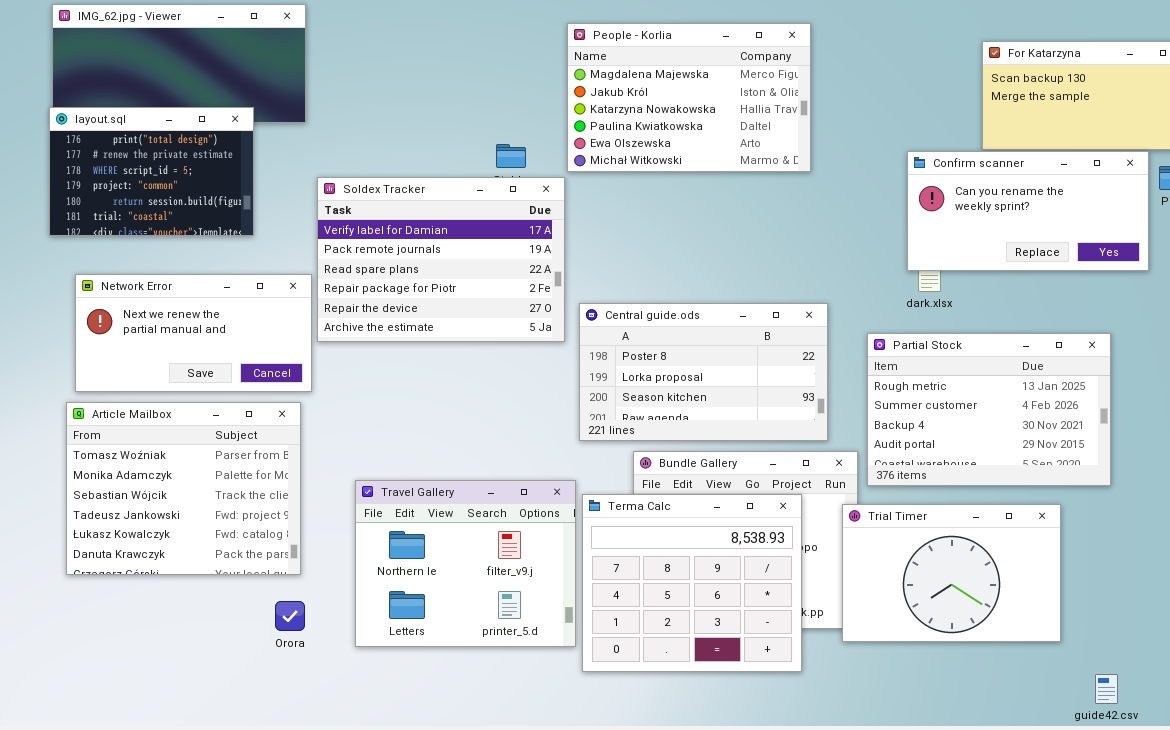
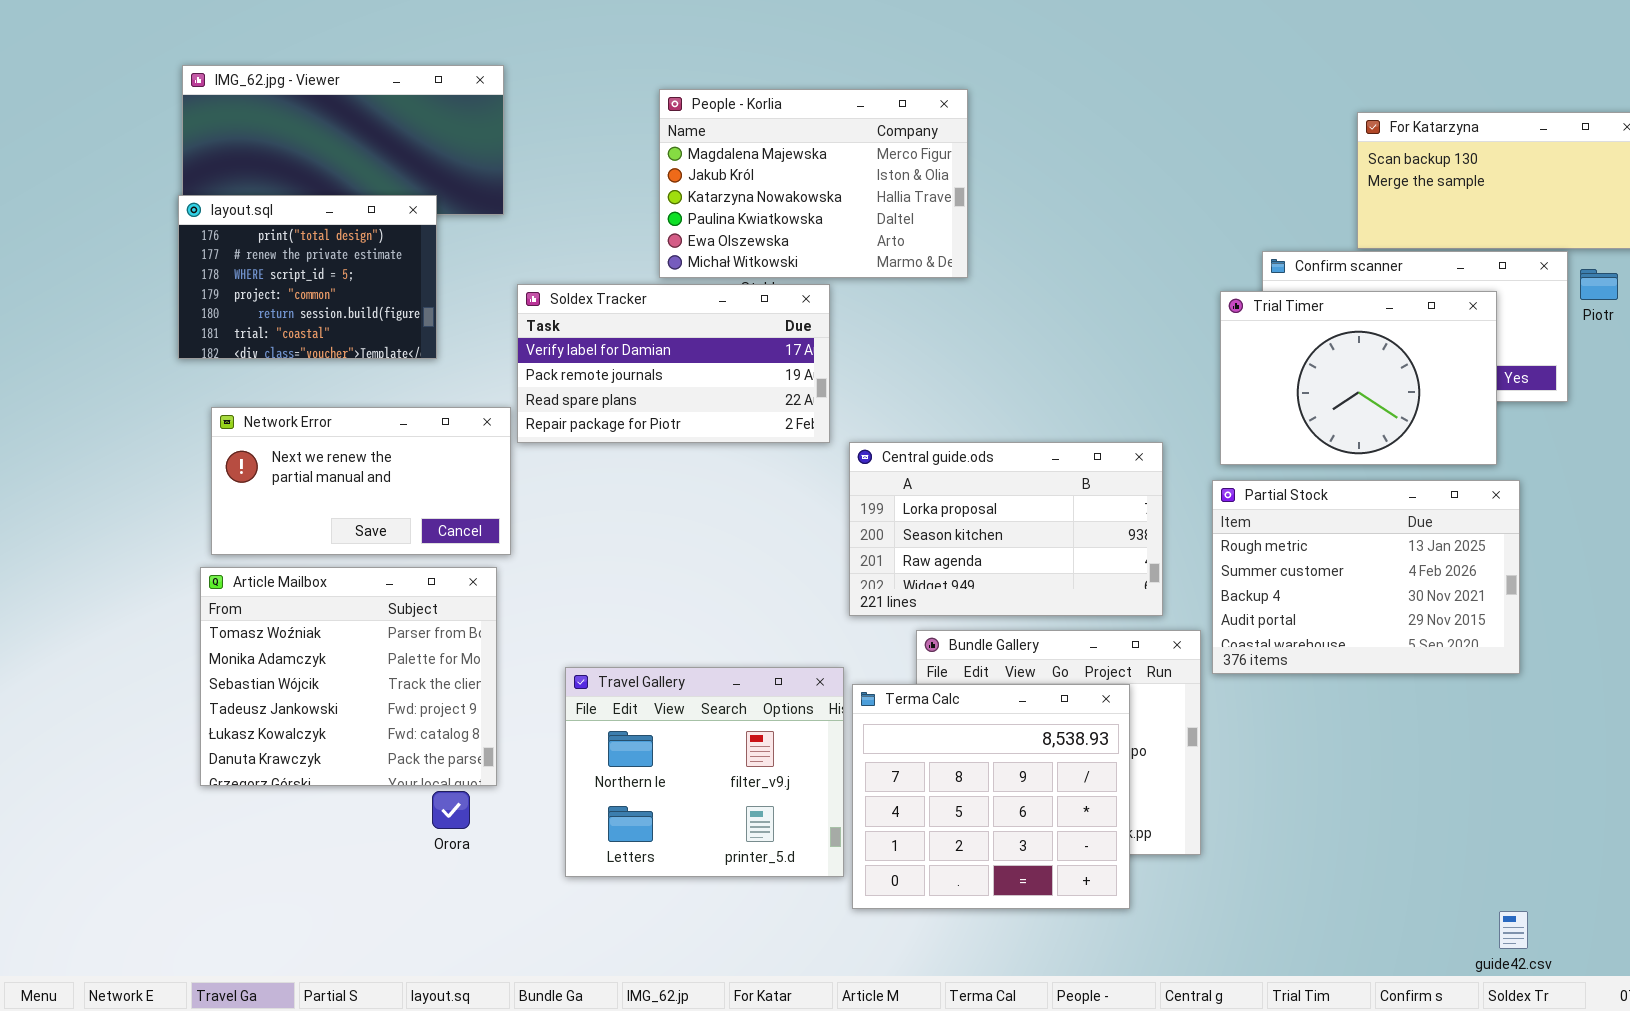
People - Korlia: [567,23,811,172] -> [659,89,968,278], moved
Soldex Tracker: [317,177,565,342] -> [517,284,830,443], resized
Central guide.ods: [579,303,828,441] -> [849,442,1163,616], scrolled down 1 row
Trial Timer: [842,504,1061,642] -> [1220,291,1497,465], moved
Orora: [275,601,305,631] -> [432,791,470,829], moved

